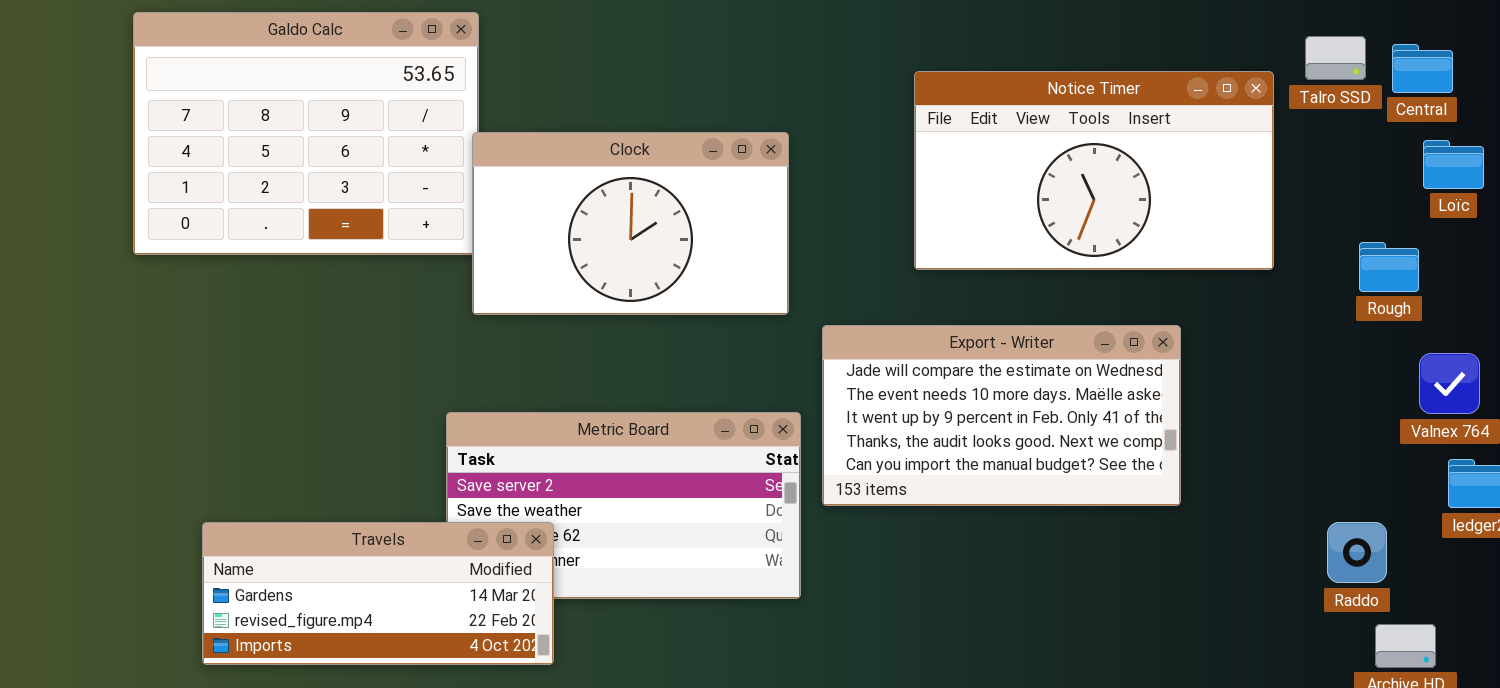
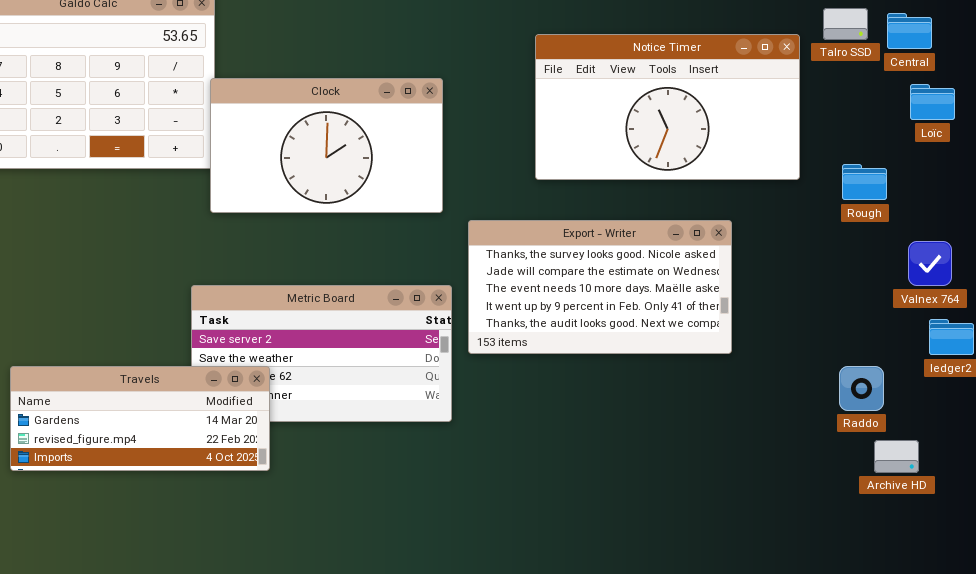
Rough: [1359,242,1419,292] -> [842,164,887,200], moved
Export - Writer: [822,325,1181,506] -> [468,220,732,354], scrolled up 1 row

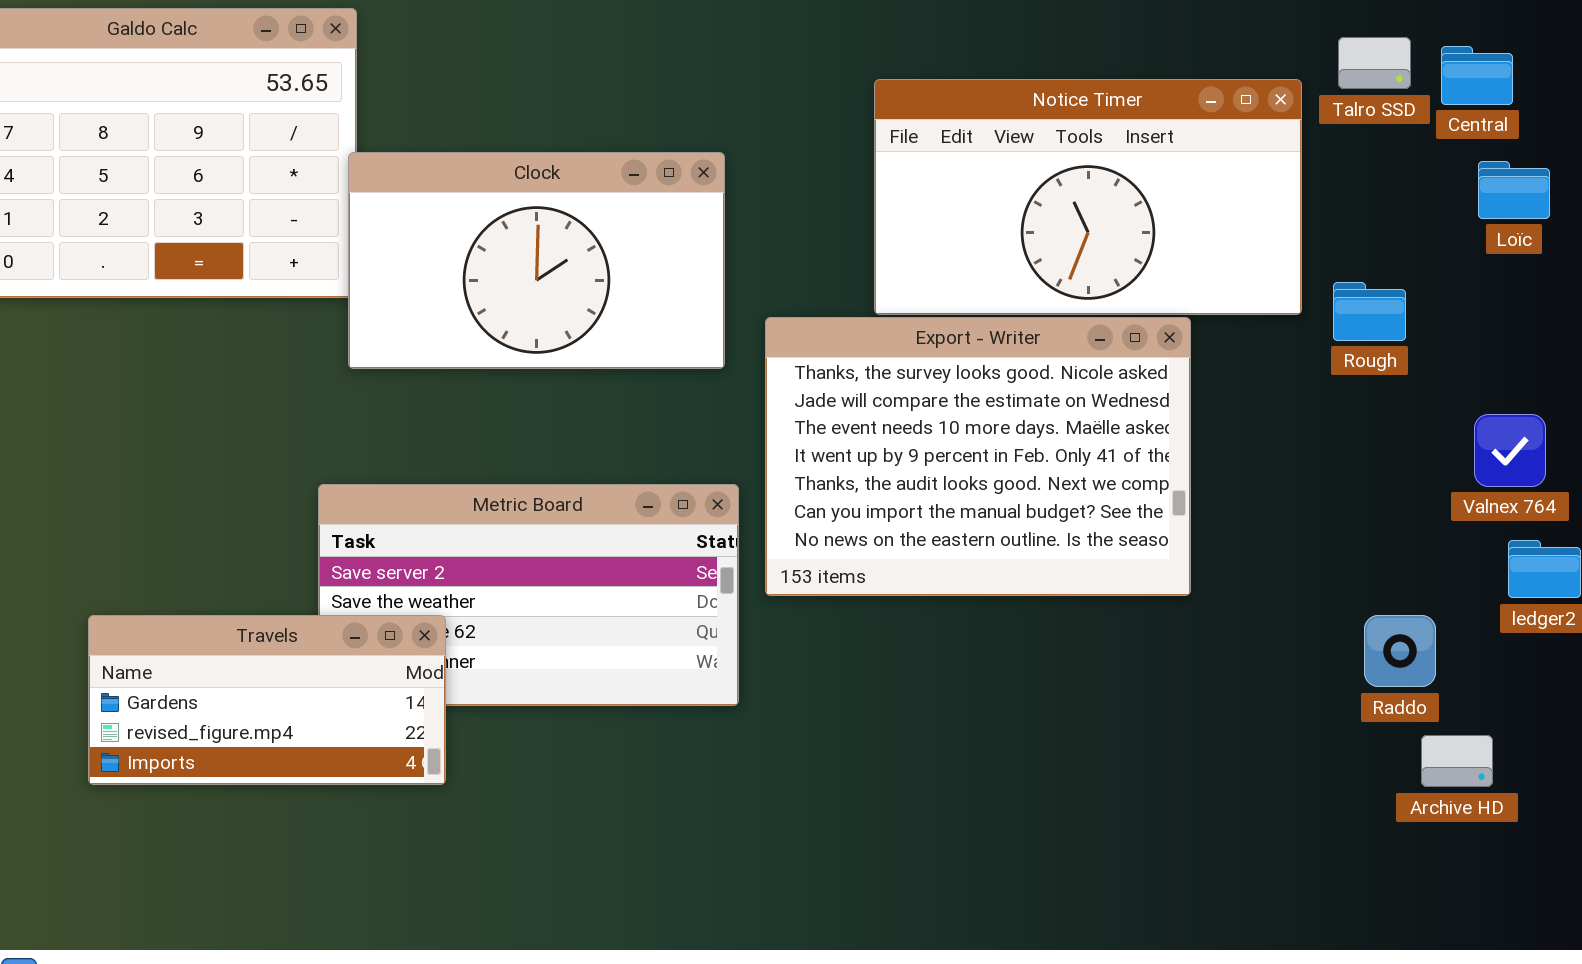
Rough: [842,164,887,200] -> [1333,282,1406,341], moved
Export - Writer: [468,220,732,354] -> [765,317,1191,596], resized
Travels: [10,366,270,471] -> [88,615,446,785], resized

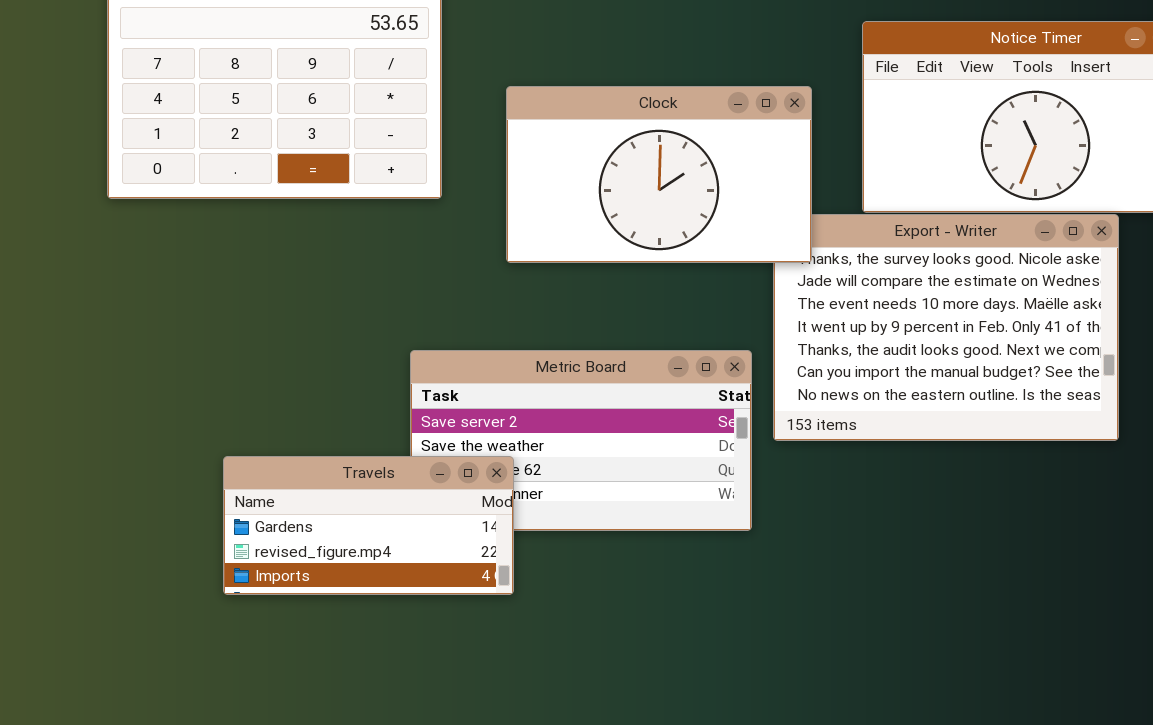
Clock: [348,152,725,369] -> [506,86,812,263], moved

